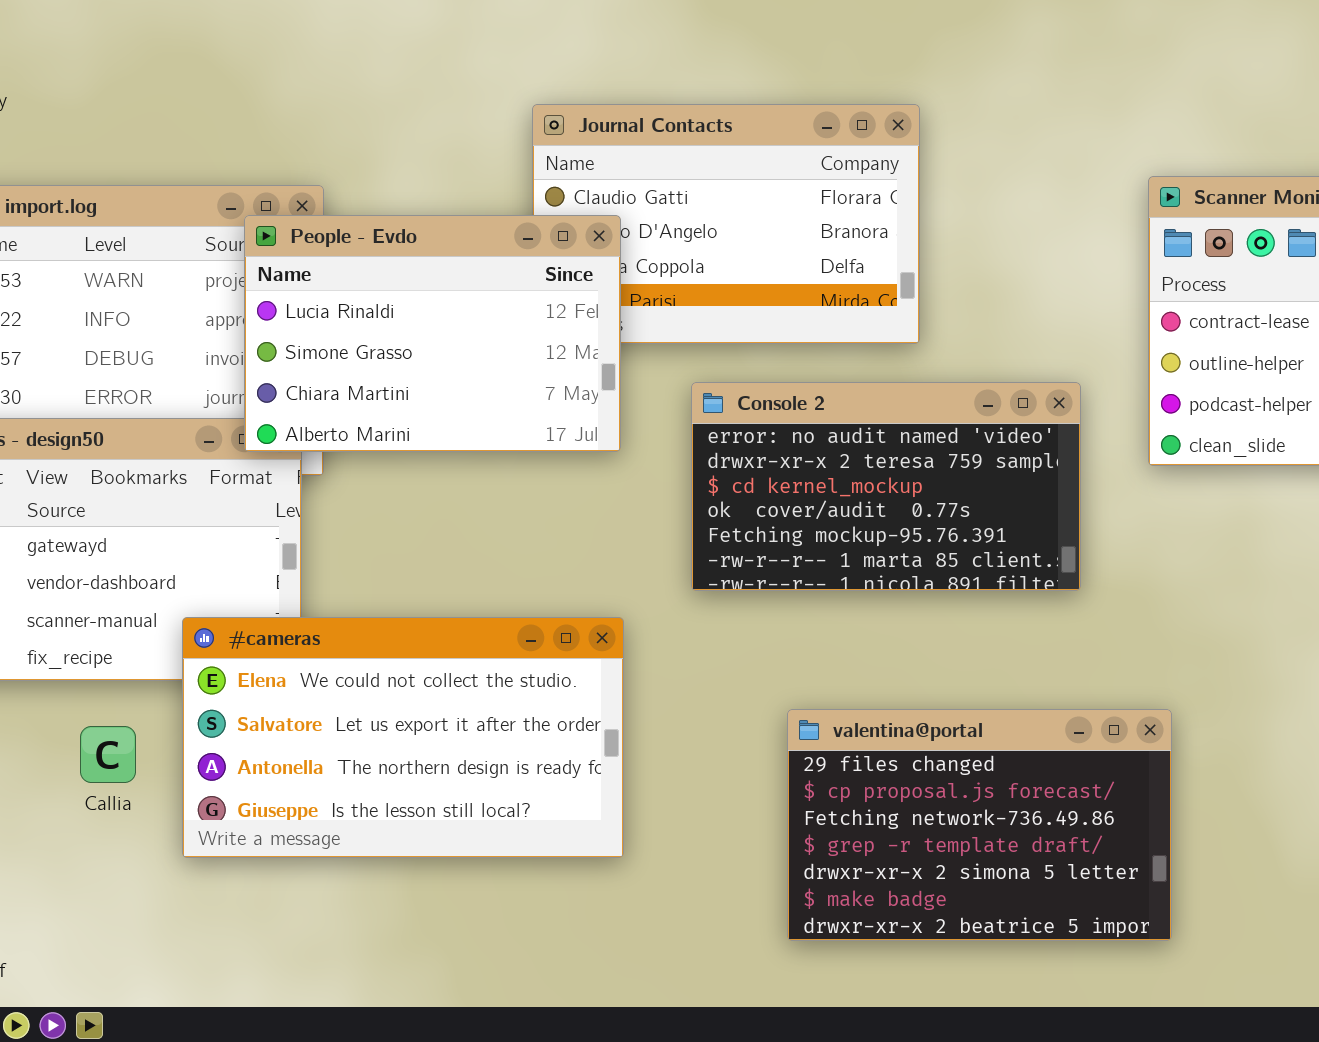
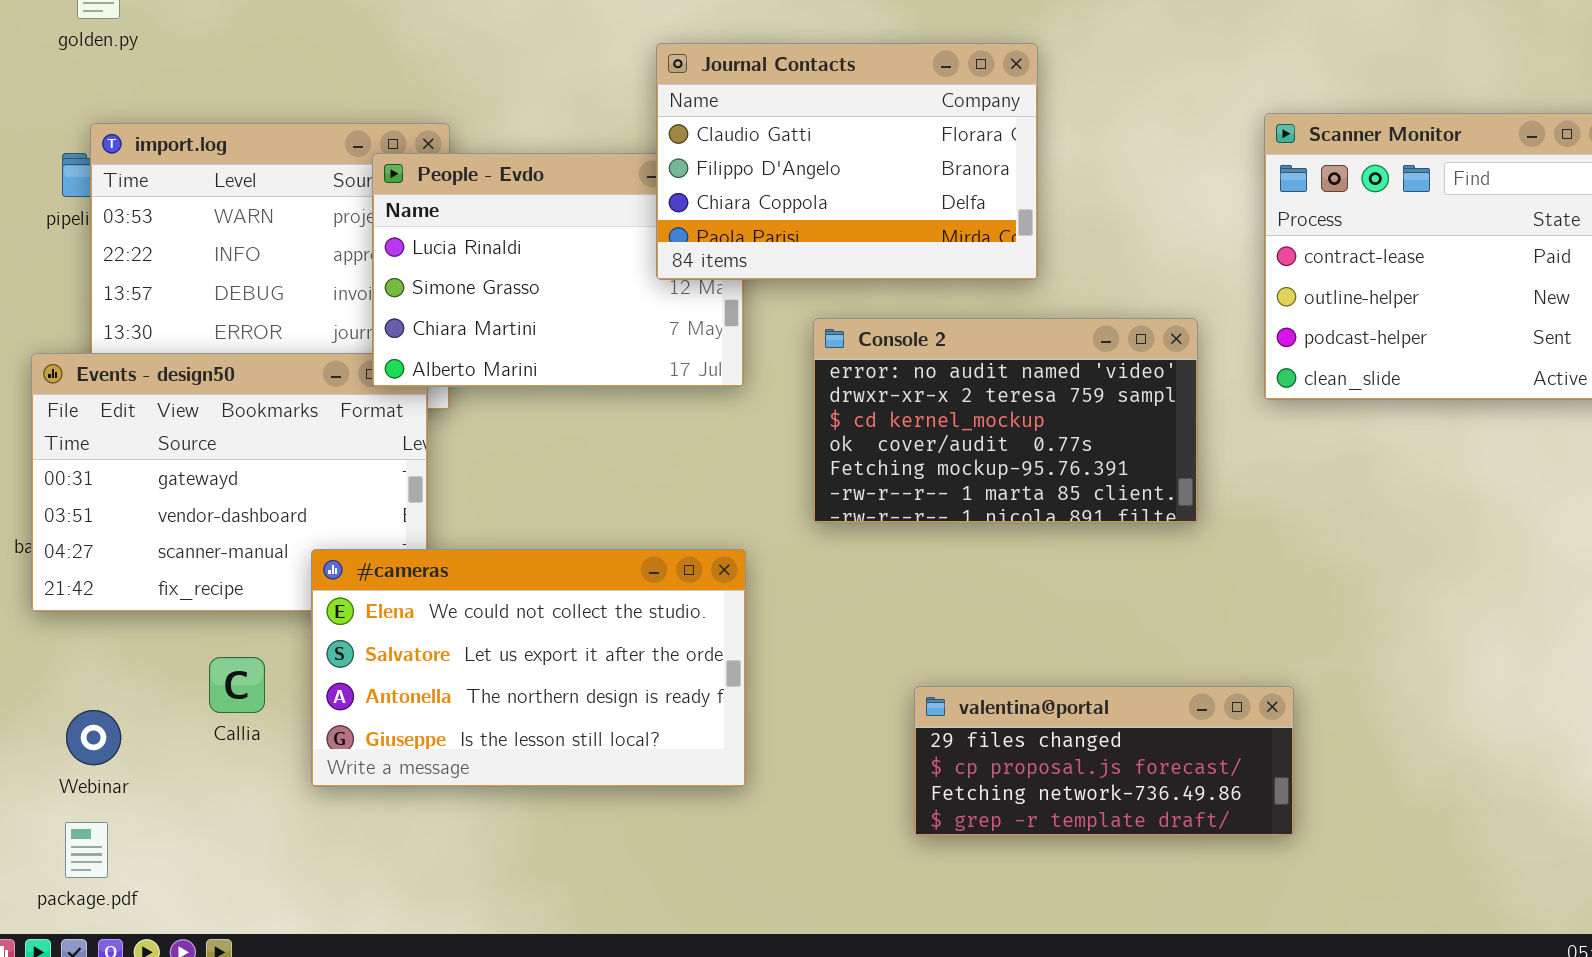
Journal Contacts: [532,104,920,344] -> [656,43,1038,280], raised
valentina@portal: [787,709,1172,941] -> [914,686,1294,836], moved, resized

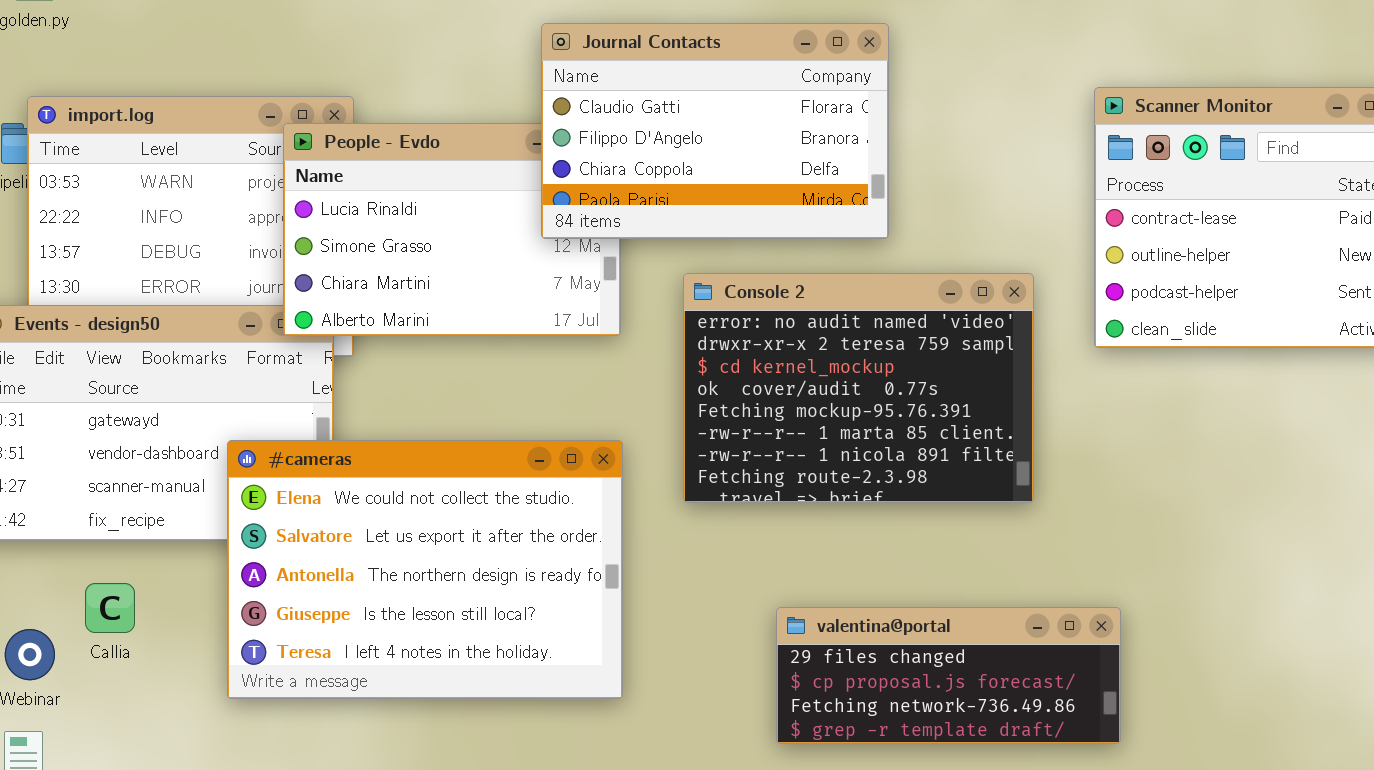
Console 2: [813,318,1198,523] -> [683,273,1034,503], resized
#cameras: [311,549,746,787] -> [227,440,623,699], resized
Callia: [209,657,265,713] -> [85,583,135,633], moved

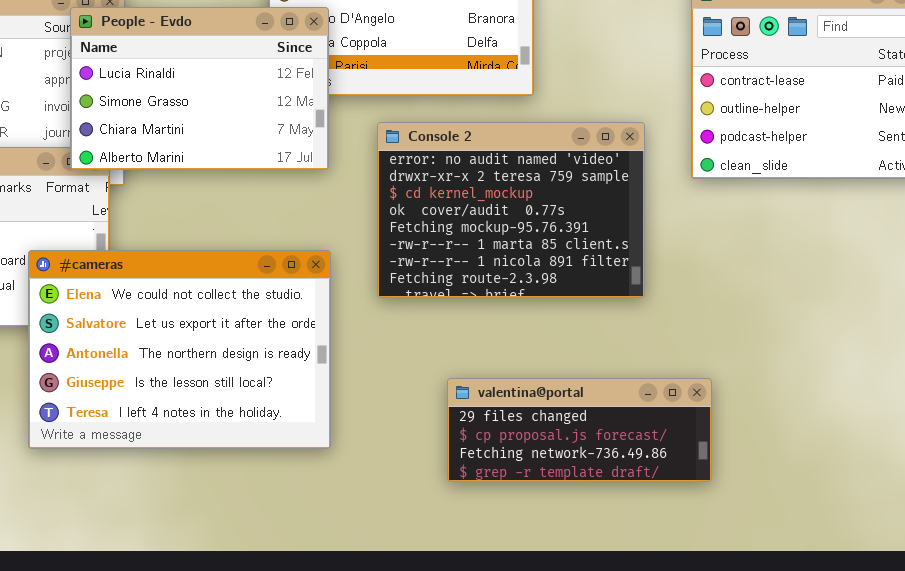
People - Evdo: [283,123,621,336] -> [70,7,329,170], raised

